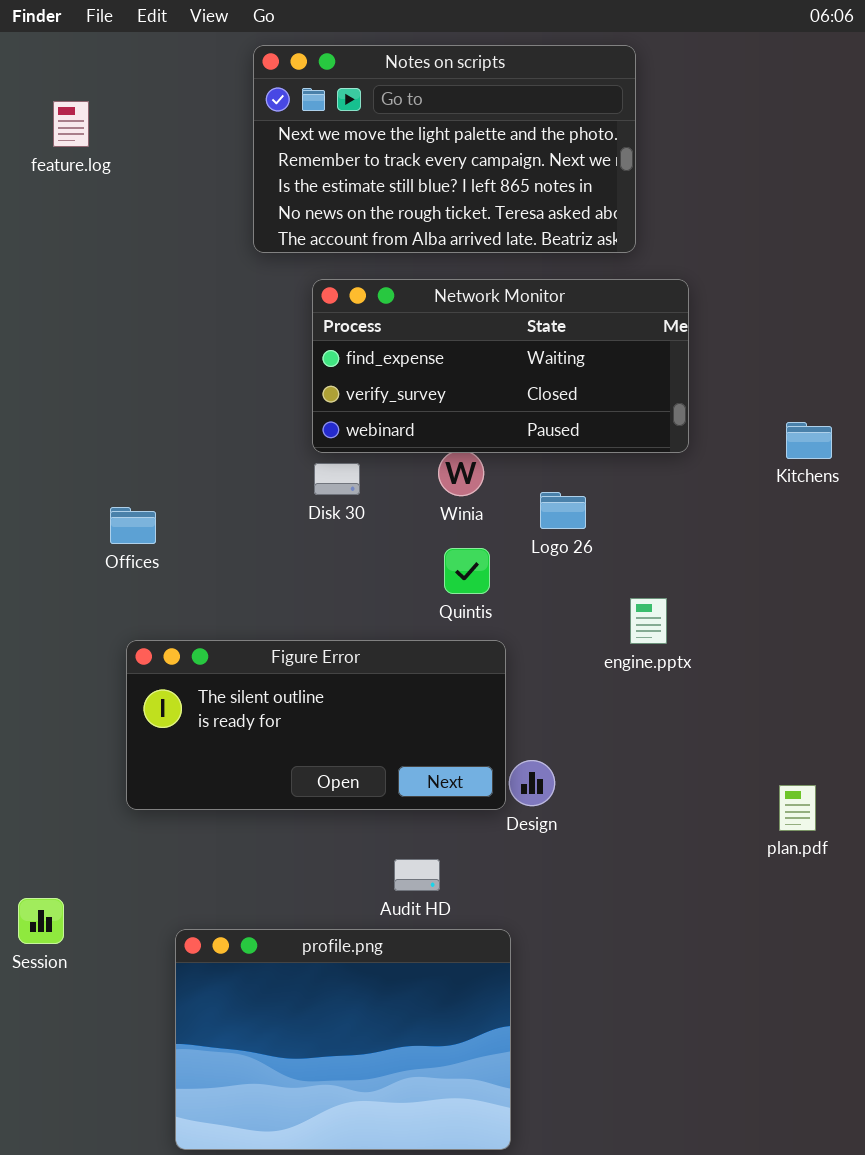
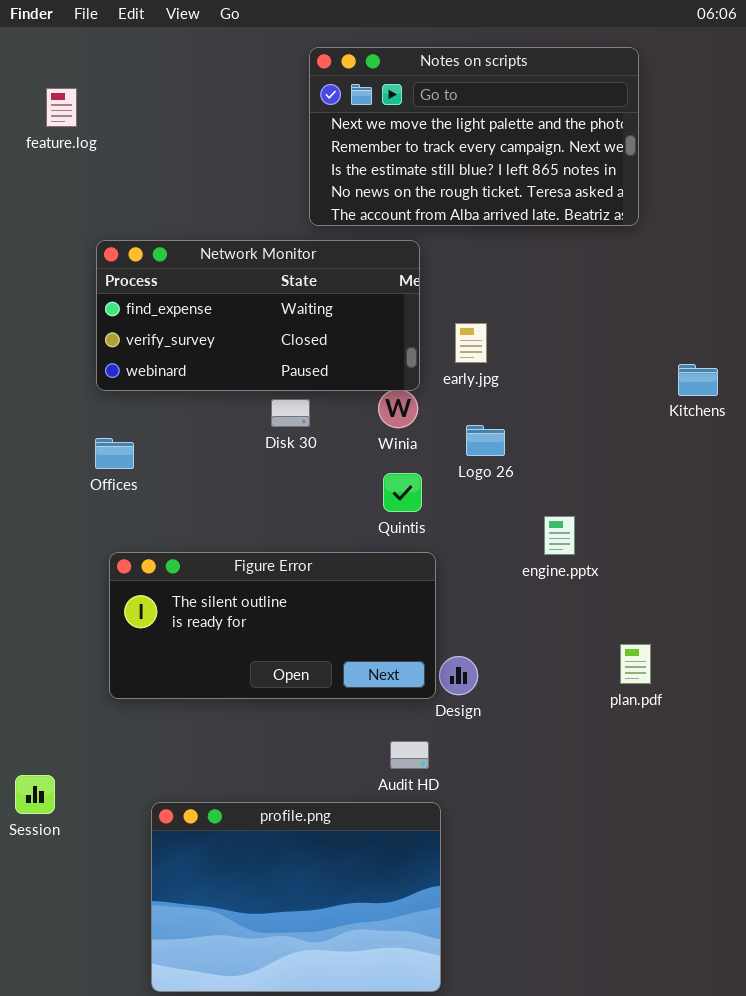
Notes on scripts: [253,45,636,253] -> [309,47,639,226], moved
Network Monitor: [312,279,689,453] -> [96,240,420,391], moved
plan.pdf: [779,785,816,831] -> [620,644,651,684], moved
Audit HD: [394,859,440,891] -> [390,741,429,769], moved

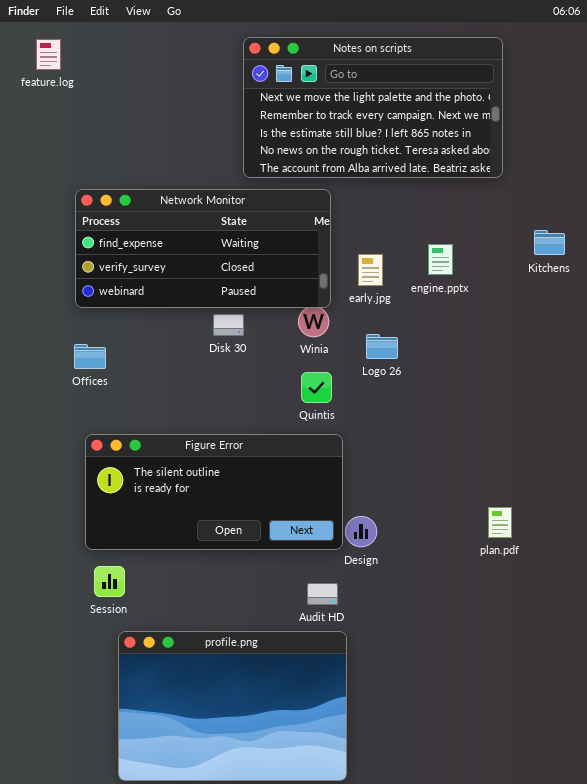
feature.log: [46,88,77,127] -> [36,39,61,70], moved
Kitchens: [678,364,718,396] -> [534,230,565,255], moved
engine.pptx: [544,516,575,555] -> [428,244,453,275], moved
Session: [15,775,55,814] -> [94,566,125,597], moved

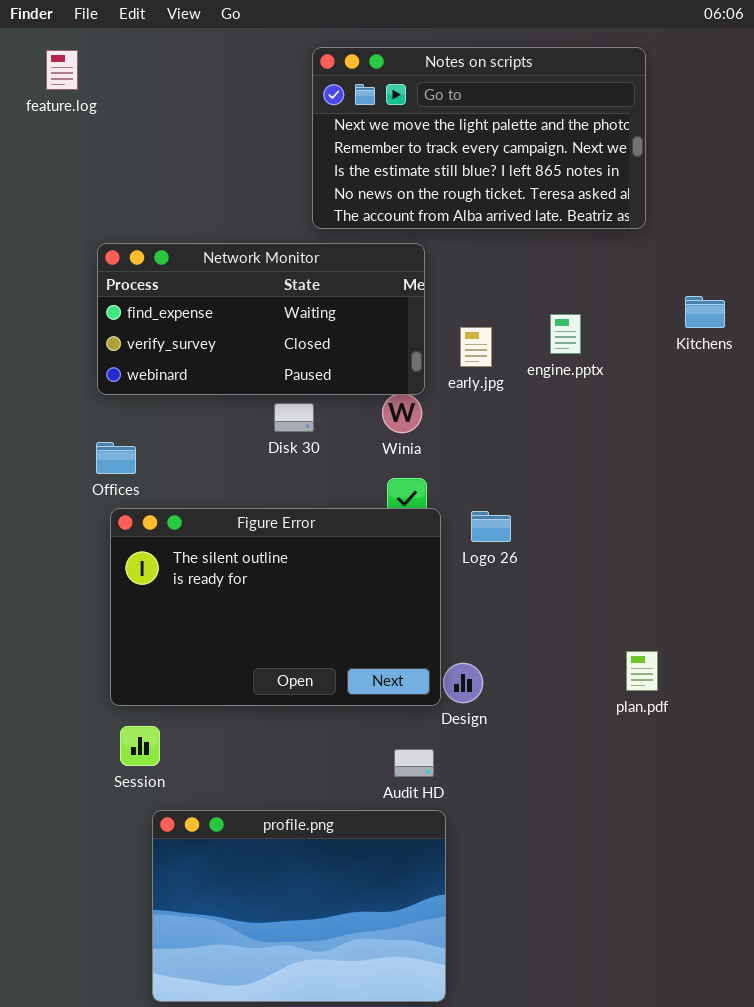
Logo 26: [366,334,398,359] -> [471,511,511,542], moved
Figure Error: [85,434,343,550] -> [110,508,441,706], resized

